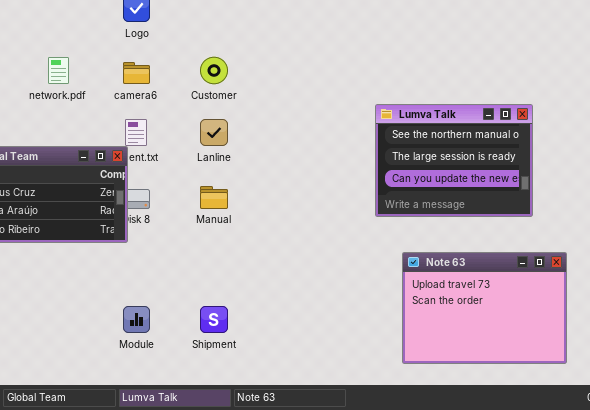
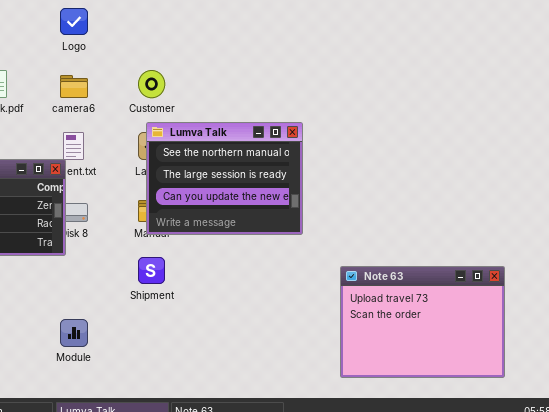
Lumva Talk: [375,104,533,217] -> [146,122,303,235], moved
Shipment: [200,306,228,333] -> [138,257,165,284], moved

